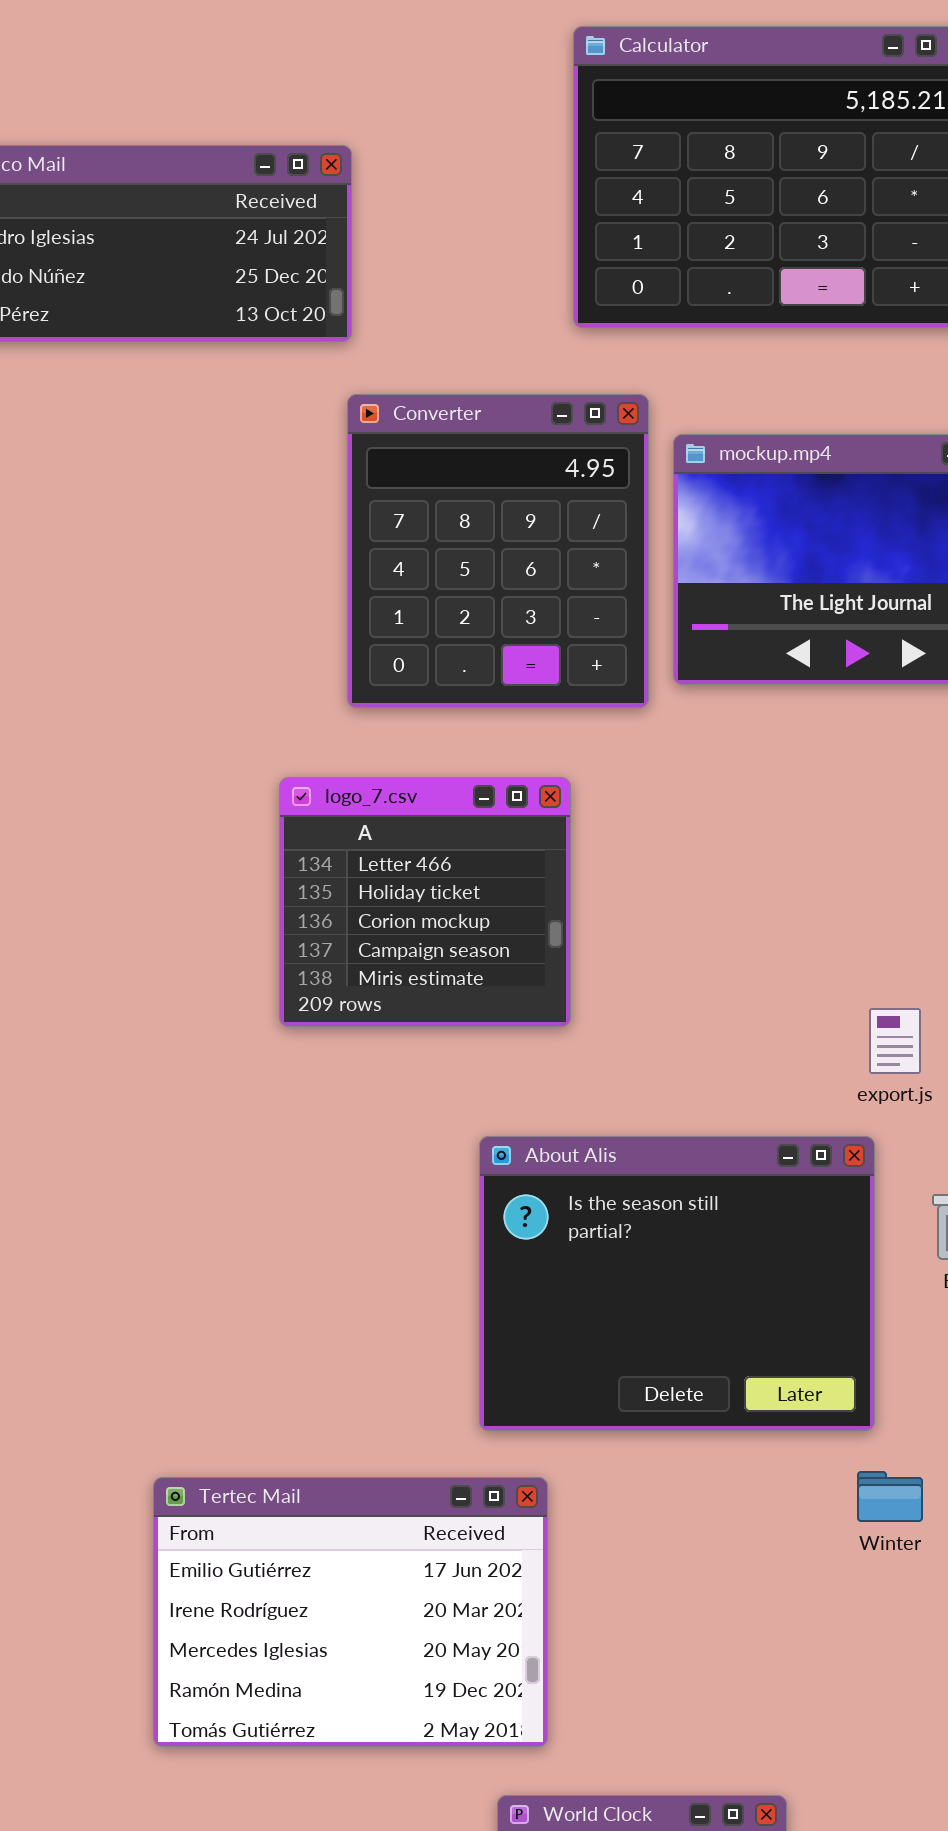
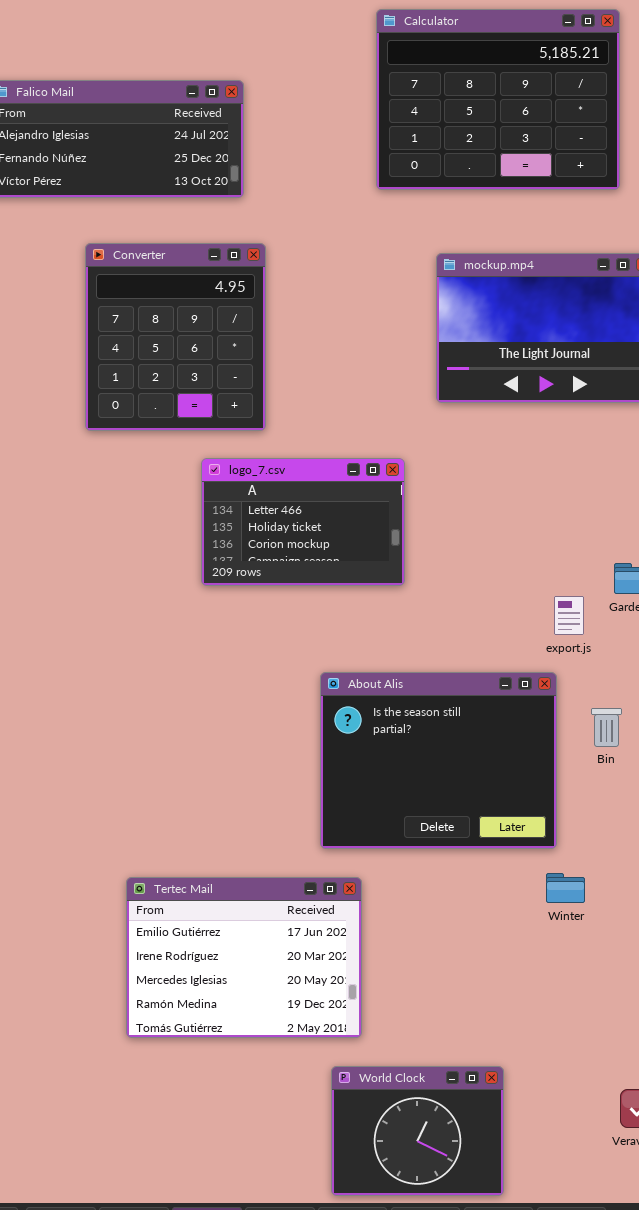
Converter: [347,394,649,708] -> [85,243,266,431], moved
logo_7.csv: [279,777,571,1027] -> [201,458,405,586], resized

